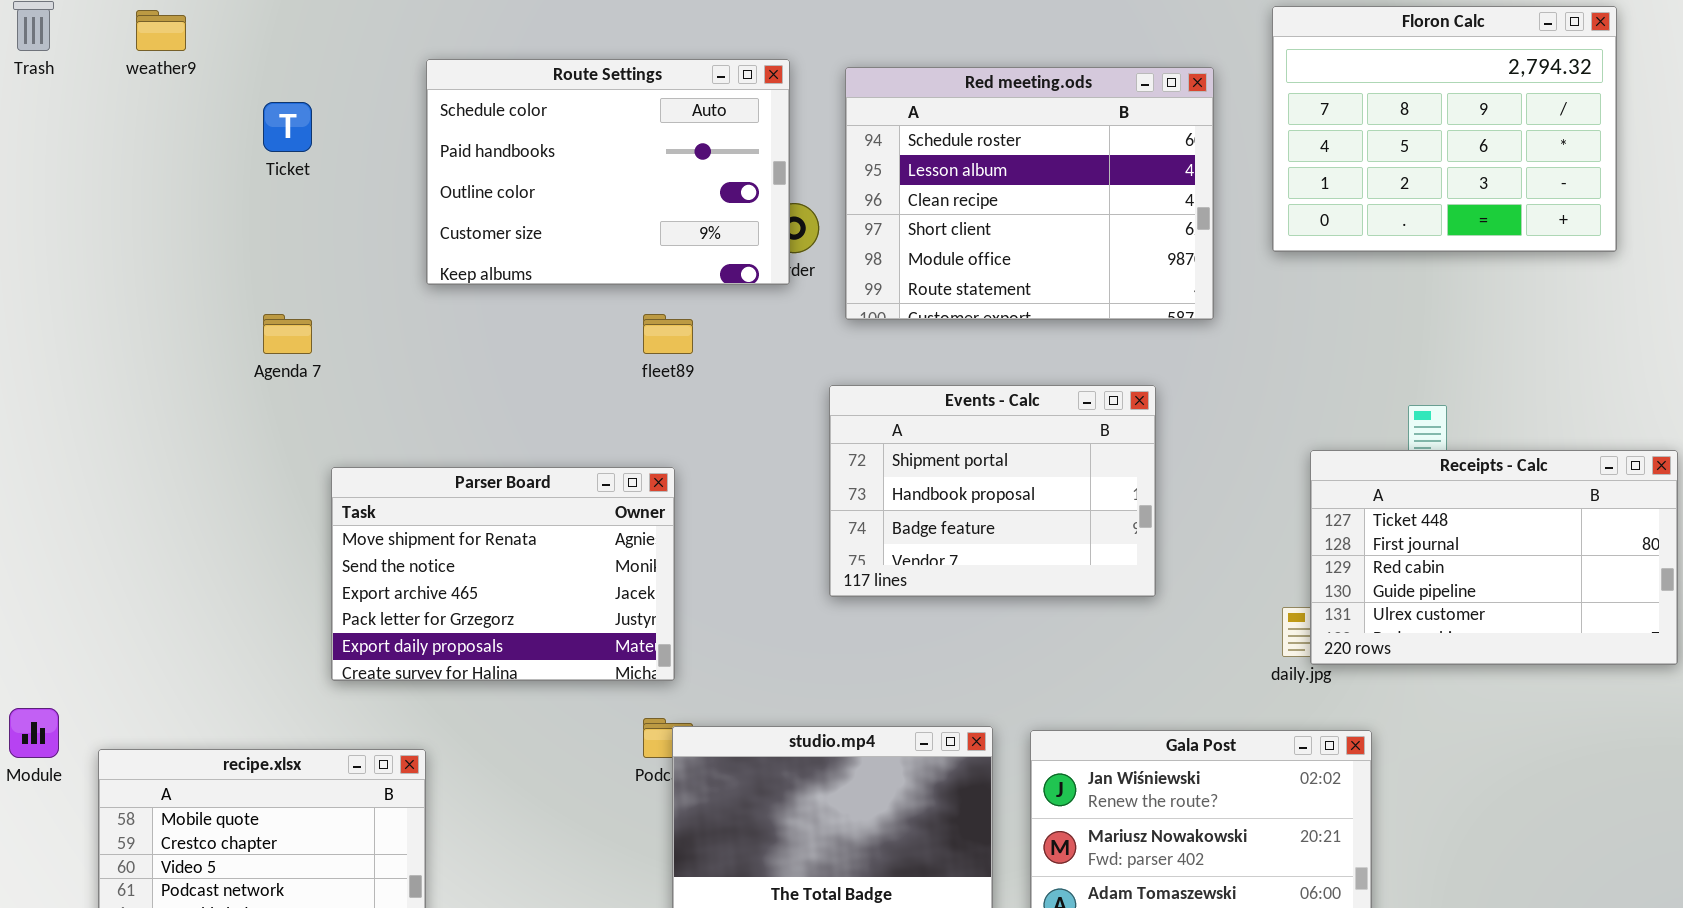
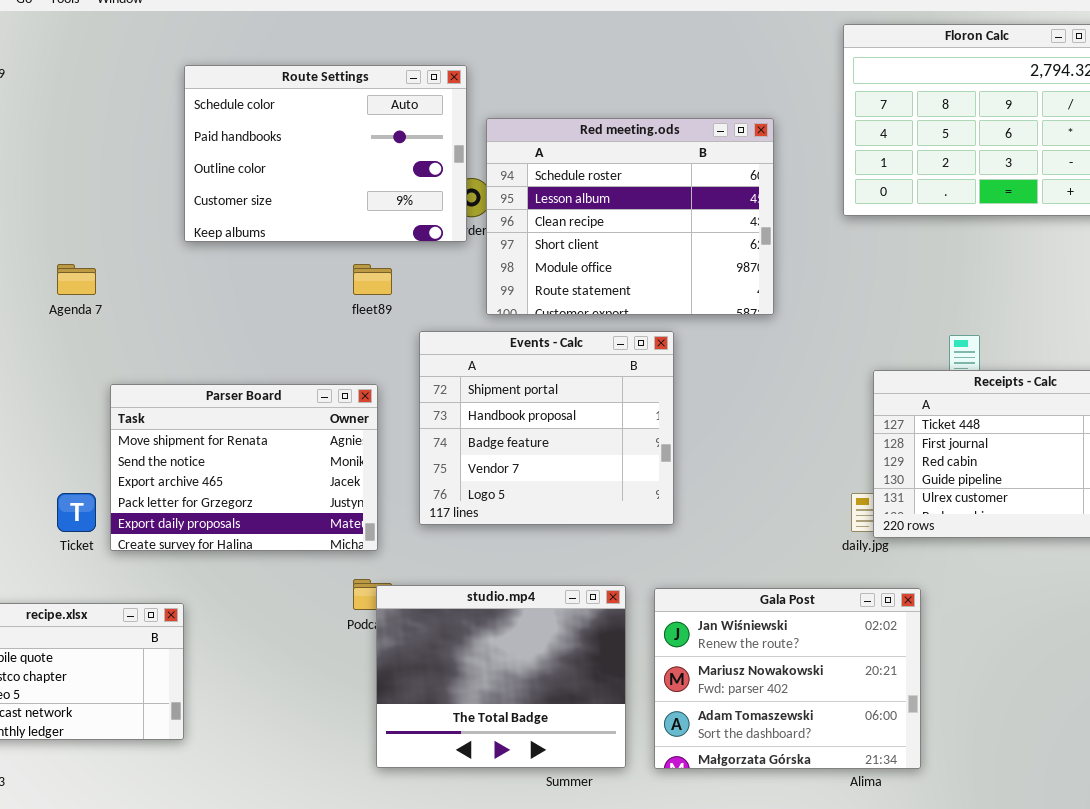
Red meeting.ods: [845,67,1214,320] -> [486,118,774,315], moved
Ticket: [263,102,312,152] -> [57,493,96,532], moved
Events - Calc: [829,385,1156,597] -> [419,331,674,525], moved, resized

